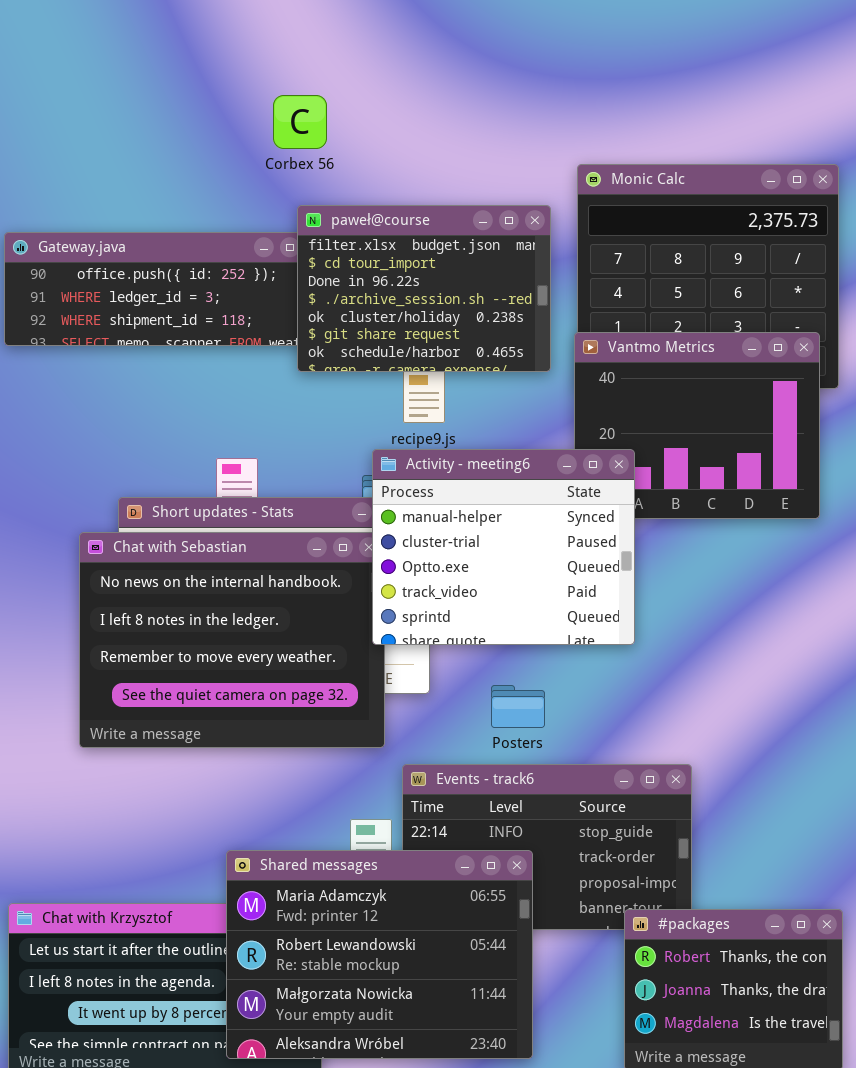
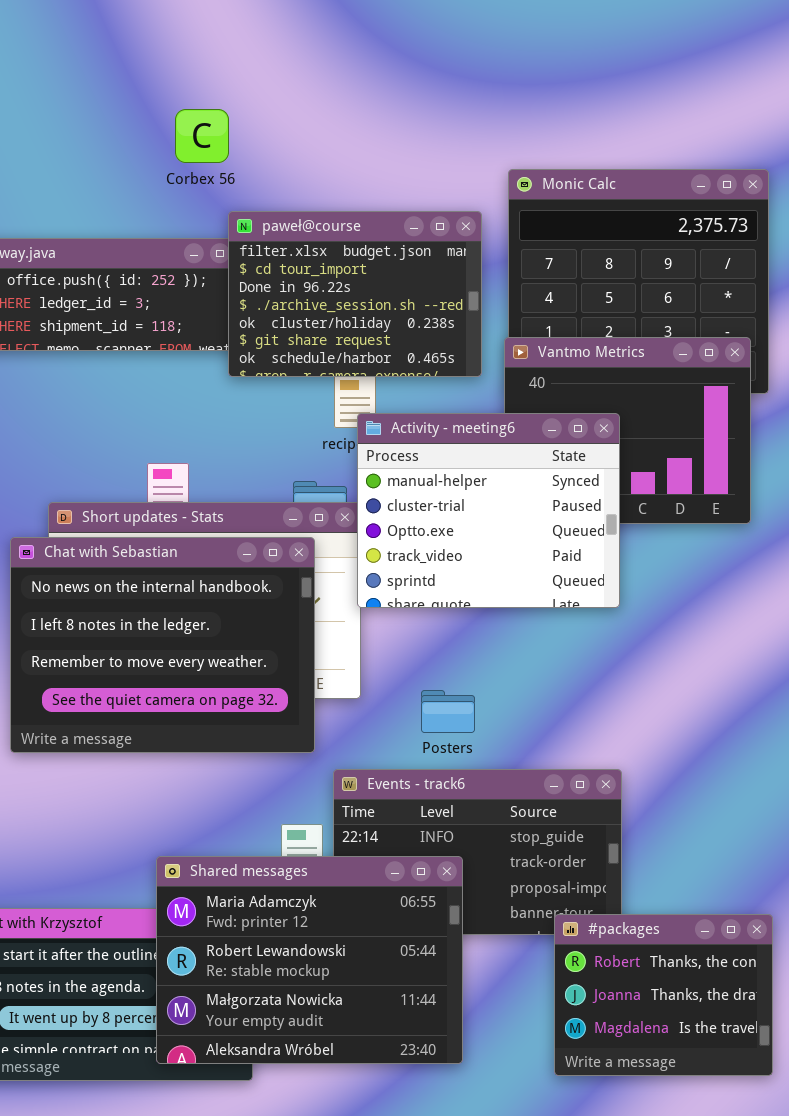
Corbex 56: [273,95,327,149] -> [175,109,229,163], moved
Activity - meeting6: [372,449,635,645] -> [357,413,620,608], moved

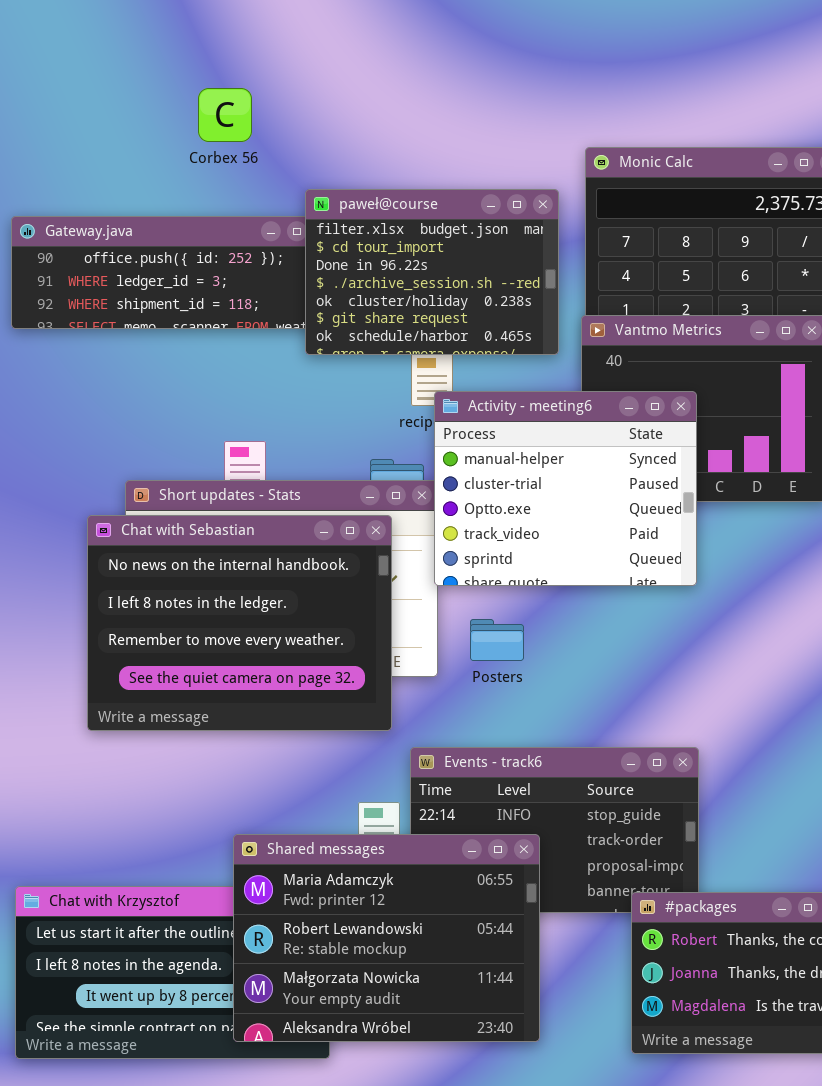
Corbex 56: [175,109,229,163] -> [198,88,252,142], moved
Posters: [421,690,475,733] -> [470,619,524,661], moved

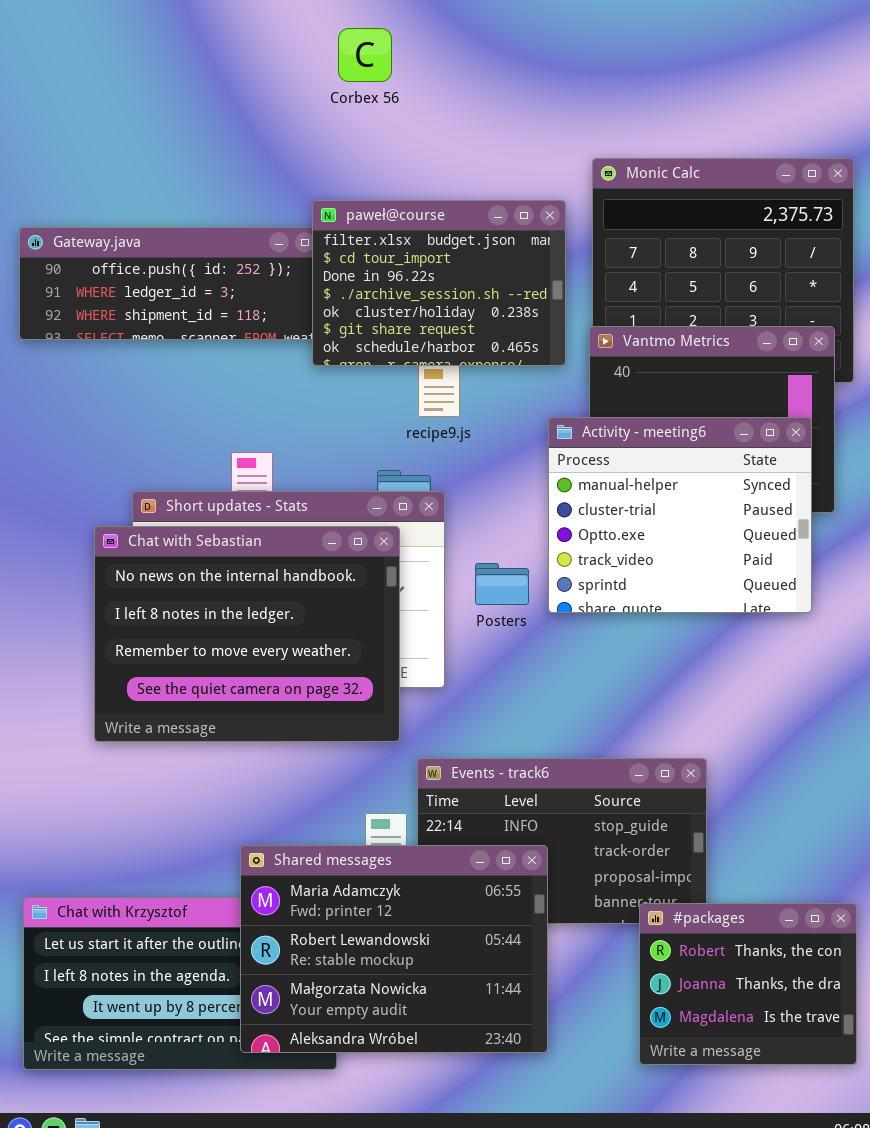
Corbex 56: [198,88,252,142] -> [338,28,392,82], moved
Activity - meeting6: [434,391,697,586] -> [548,417,812,613], moved
Posters: [470,619,524,661] -> [475,563,529,605], moved

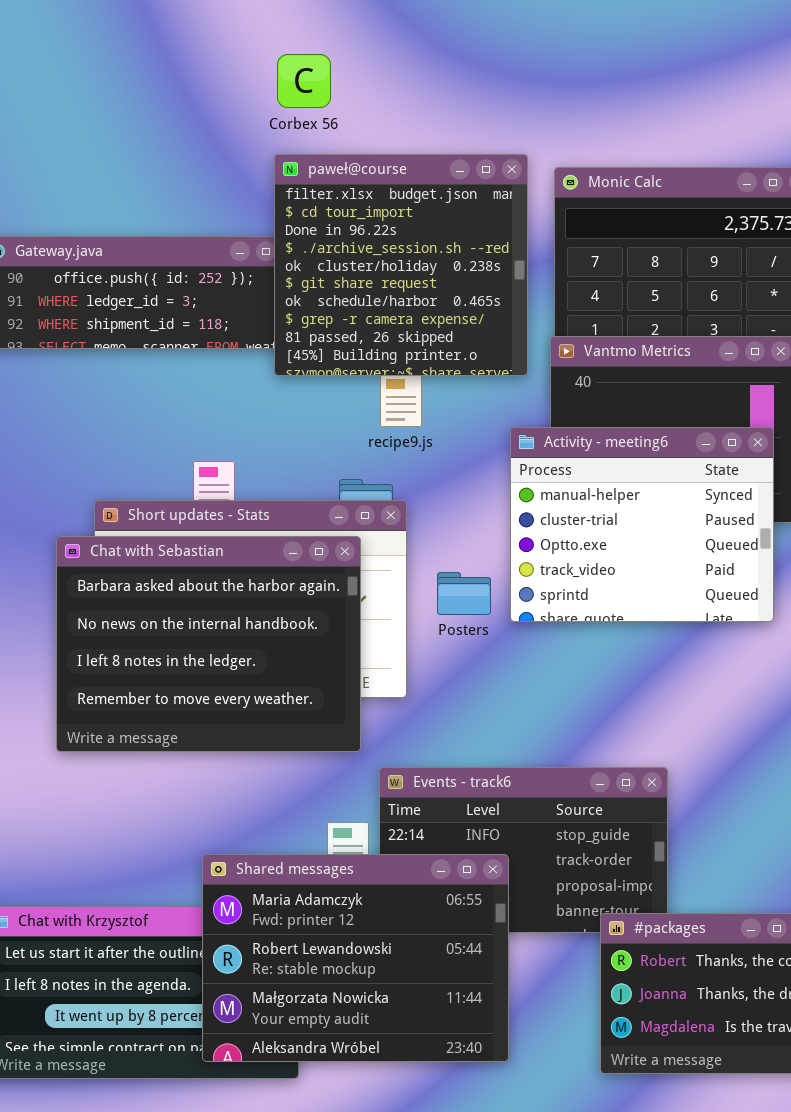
Corbex 56: [338,28,392,82] -> [277,54,331,108], moved
paweł@course: [312,200,566,366] -> [274,154,528,376], resized
Chat with Sebastian: [94,526,400,742] -> [56,536,361,752], scrolled up 1 row

